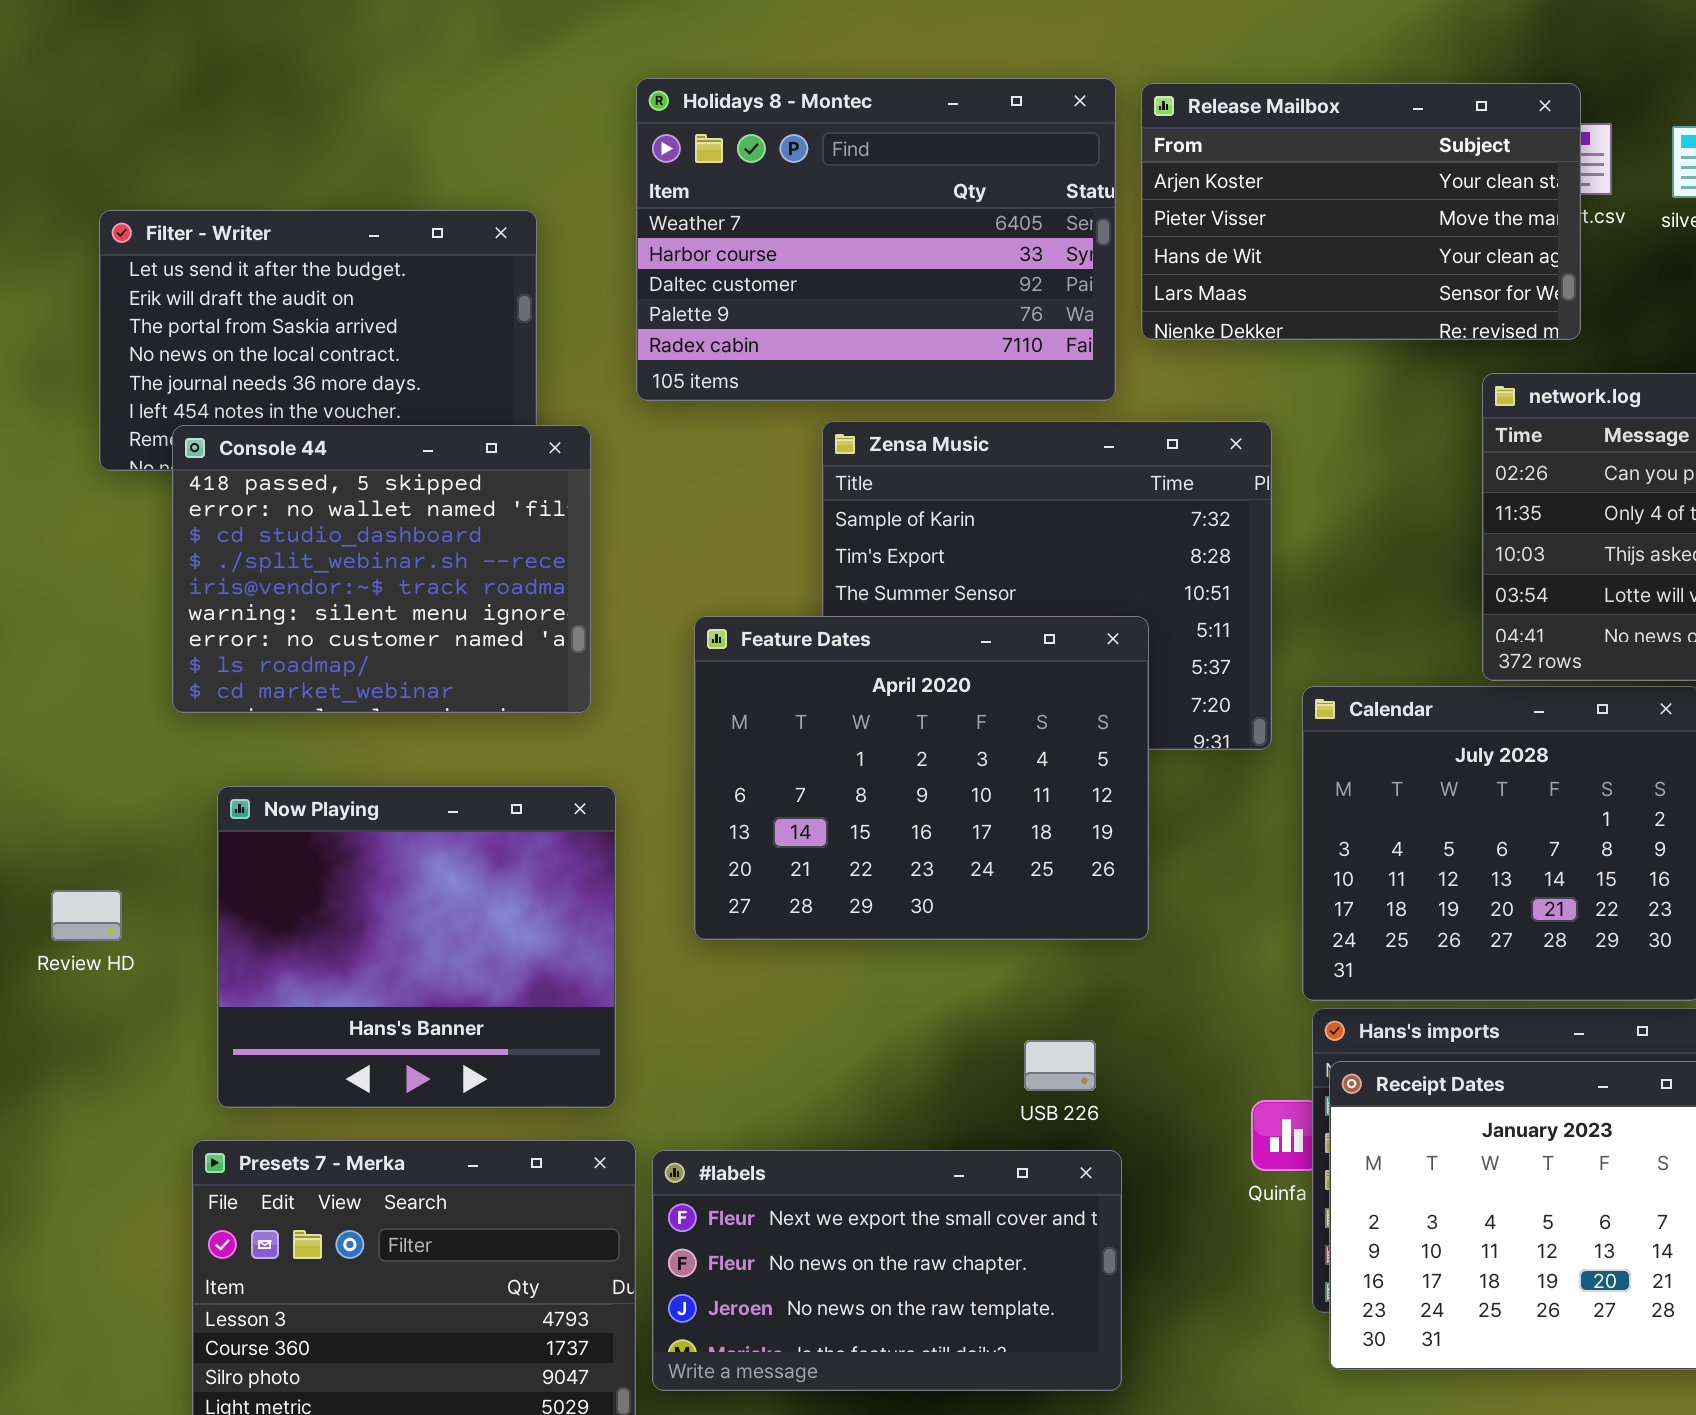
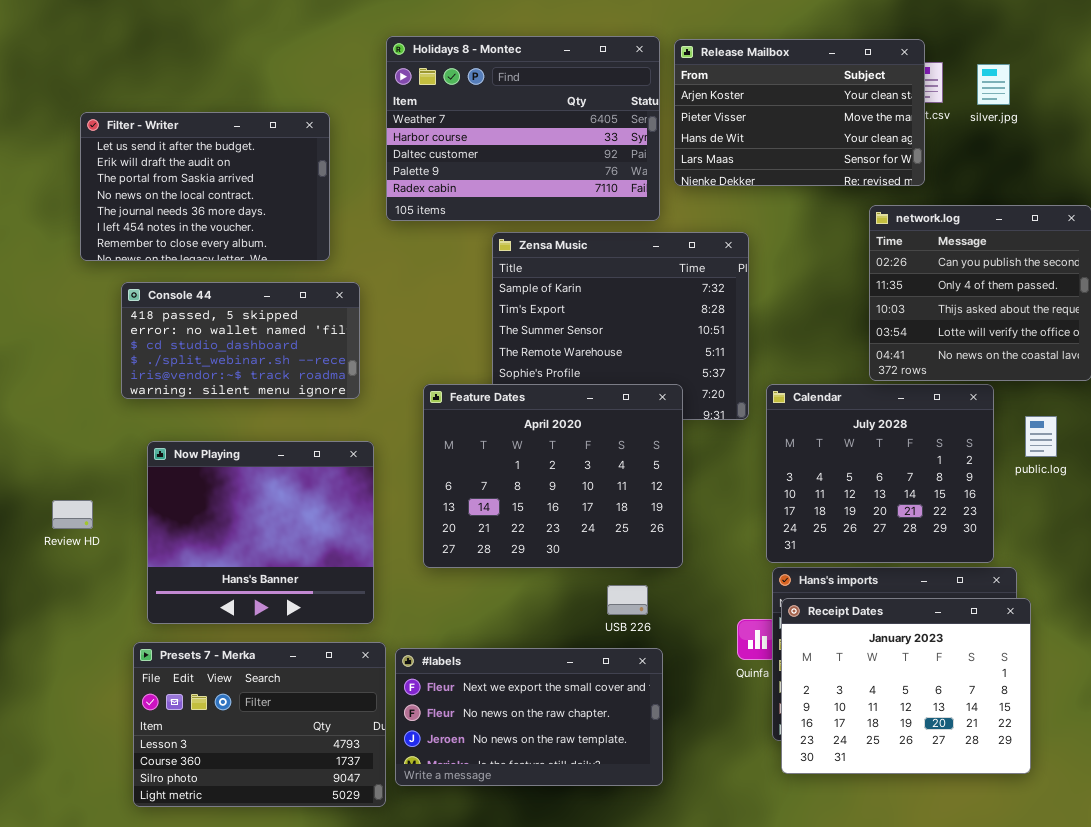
Console 44: [172,425,591,713] -> [121,282,360,399], resized
Feature Dates: [694,616,1149,940] -> [423,384,683,568], moved

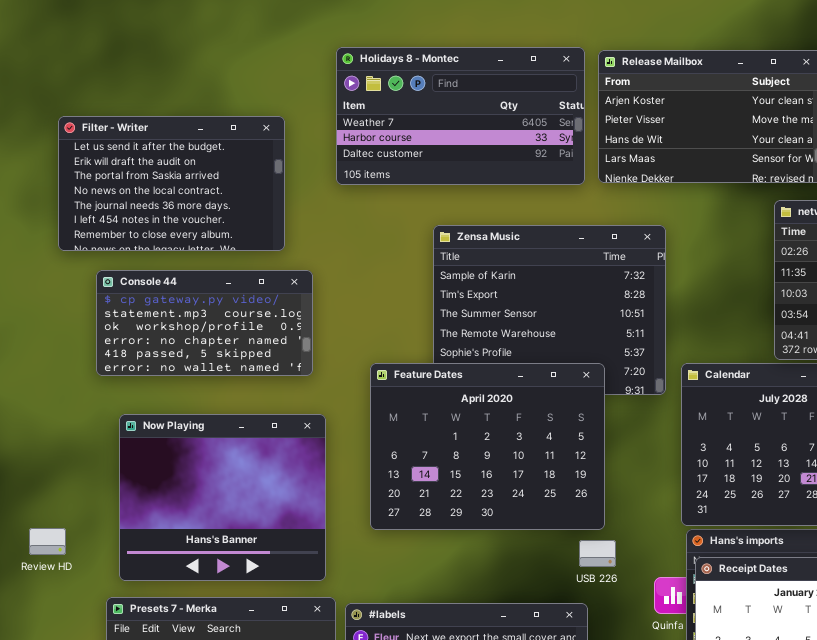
Holidays 8 - Montec: [386,36,660,221] -> [336,47,585,185], resized
Console 44: [121,282,360,399] -> [96,270,313,376], scrolled up 4 rows
Review HD: [52,500,93,529] -> [29,528,66,555], moved
USB 226: [607,585,648,615] -> [579,540,616,567], moved

